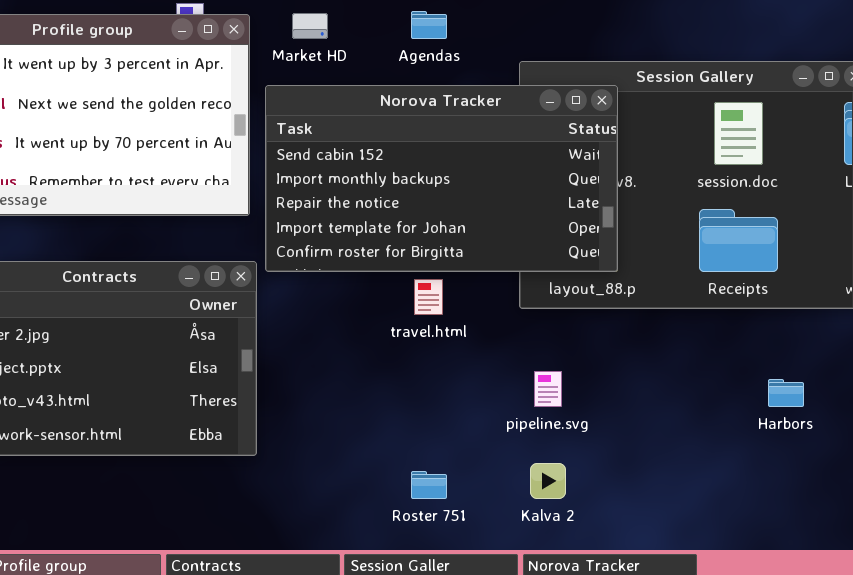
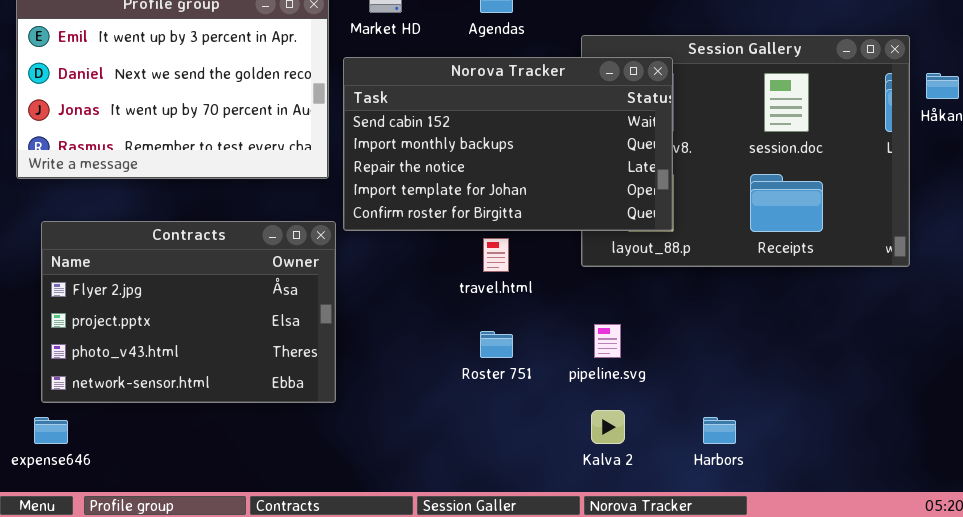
Harbors: [768,379,804,407] -> [703,417,736,444], moved
Roster 751: [411,471,447,499] -> [480,331,513,358], moved

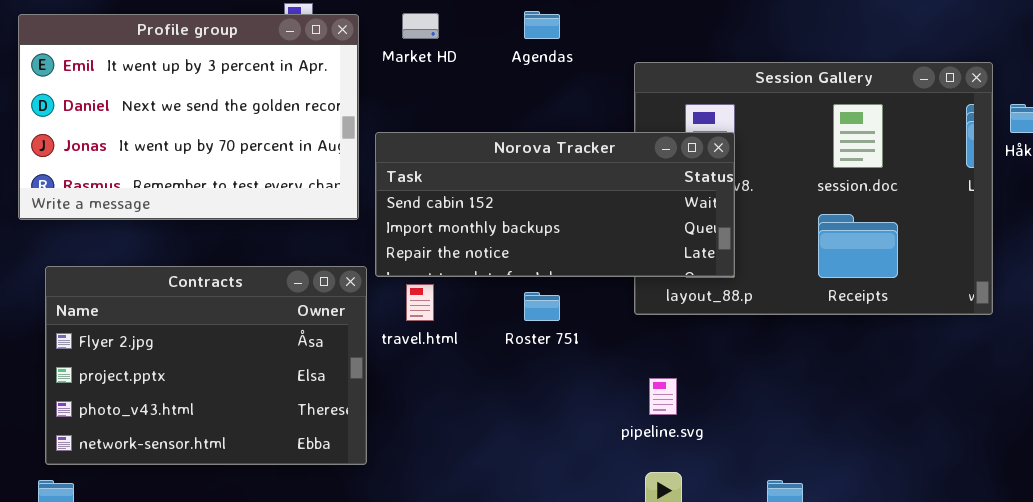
Norova Tracker: [343,57,673,231] -> [375,132,735,277], resized
travel.html: [483,238,509,272] -> [406,284,434,321], moved
Roster 751: [480,331,513,358] -> [524,292,560,321], moved

